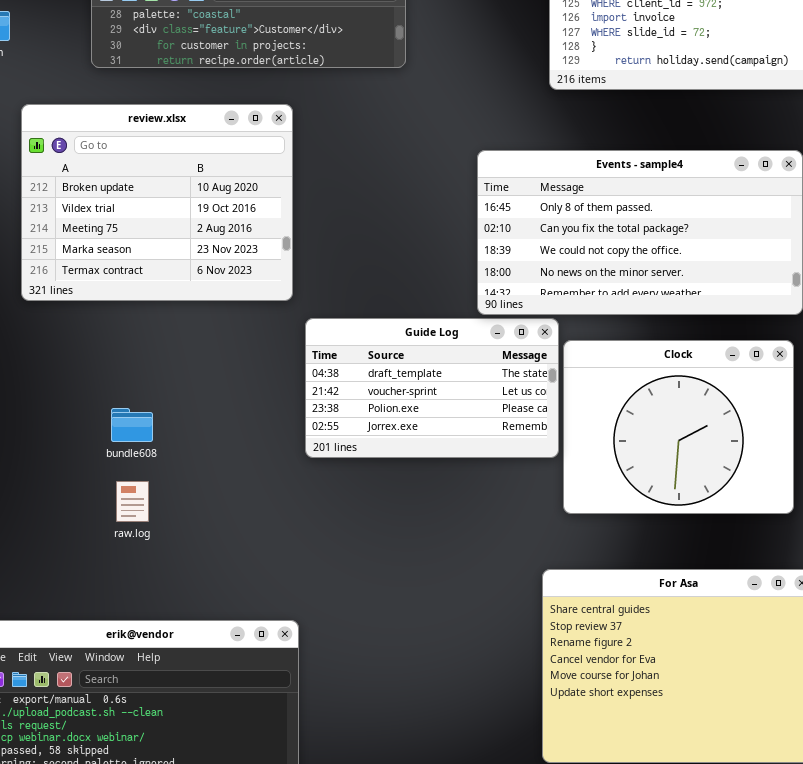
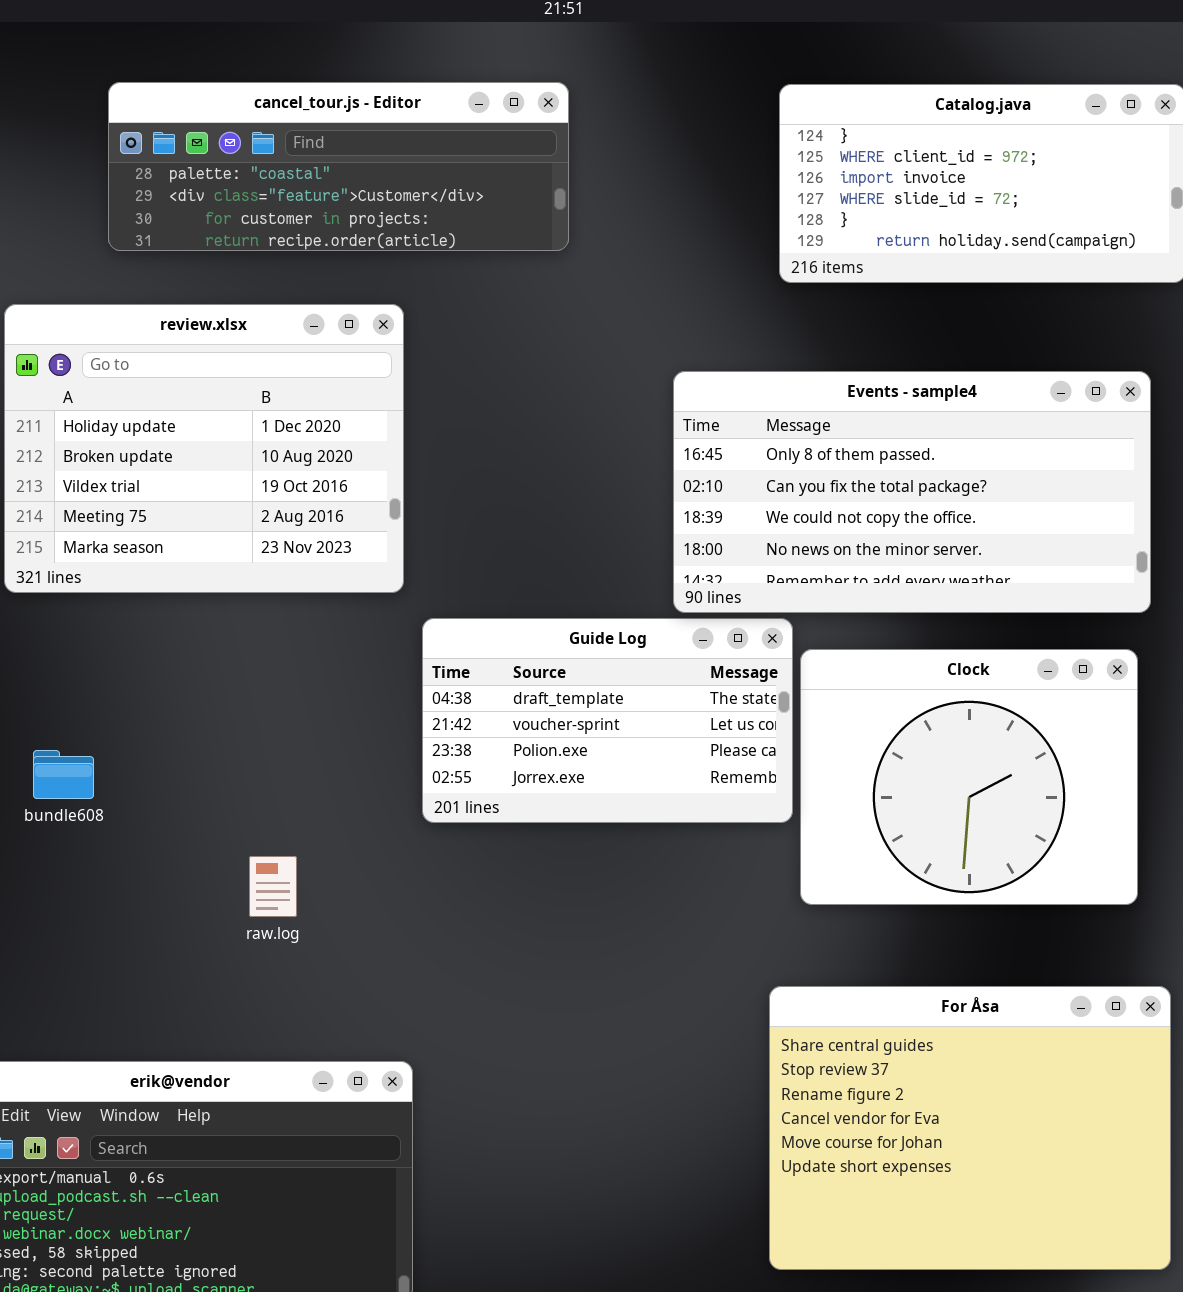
review.xlsx: [21,104,293,301] -> [4,304,404,593], scrolled up 1 row
bundle608: [111,408,153,442] -> [33,750,94,799], moved
raw.log: [116,481,149,522] -> [249,856,297,917], moved

